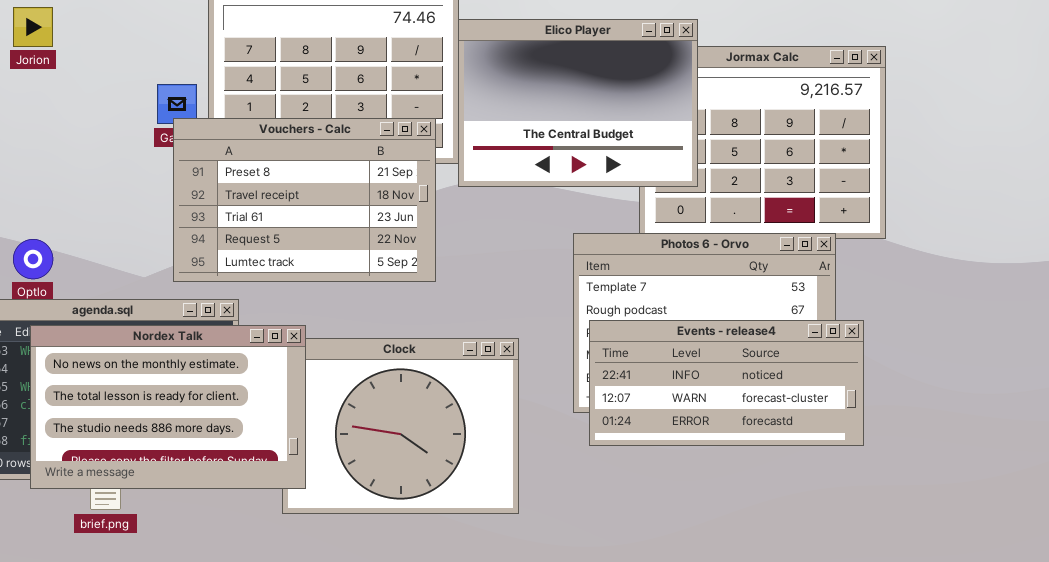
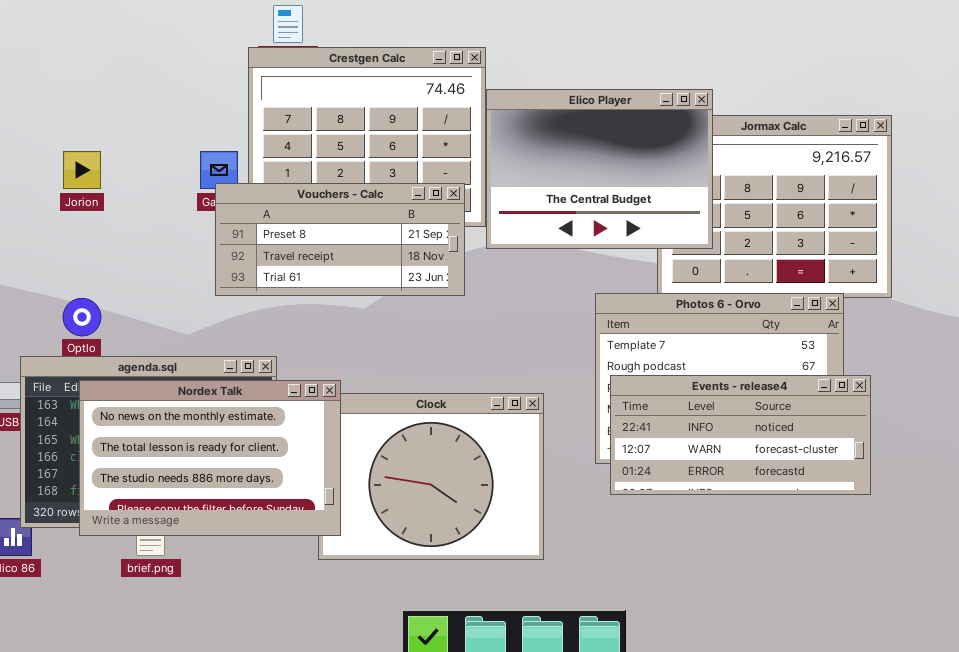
Jorion: [13,7,53,47] -> [63,151,101,189], moved
Vouchers - Calc: [173,118,436,282] -> [215,183,465,296], resized

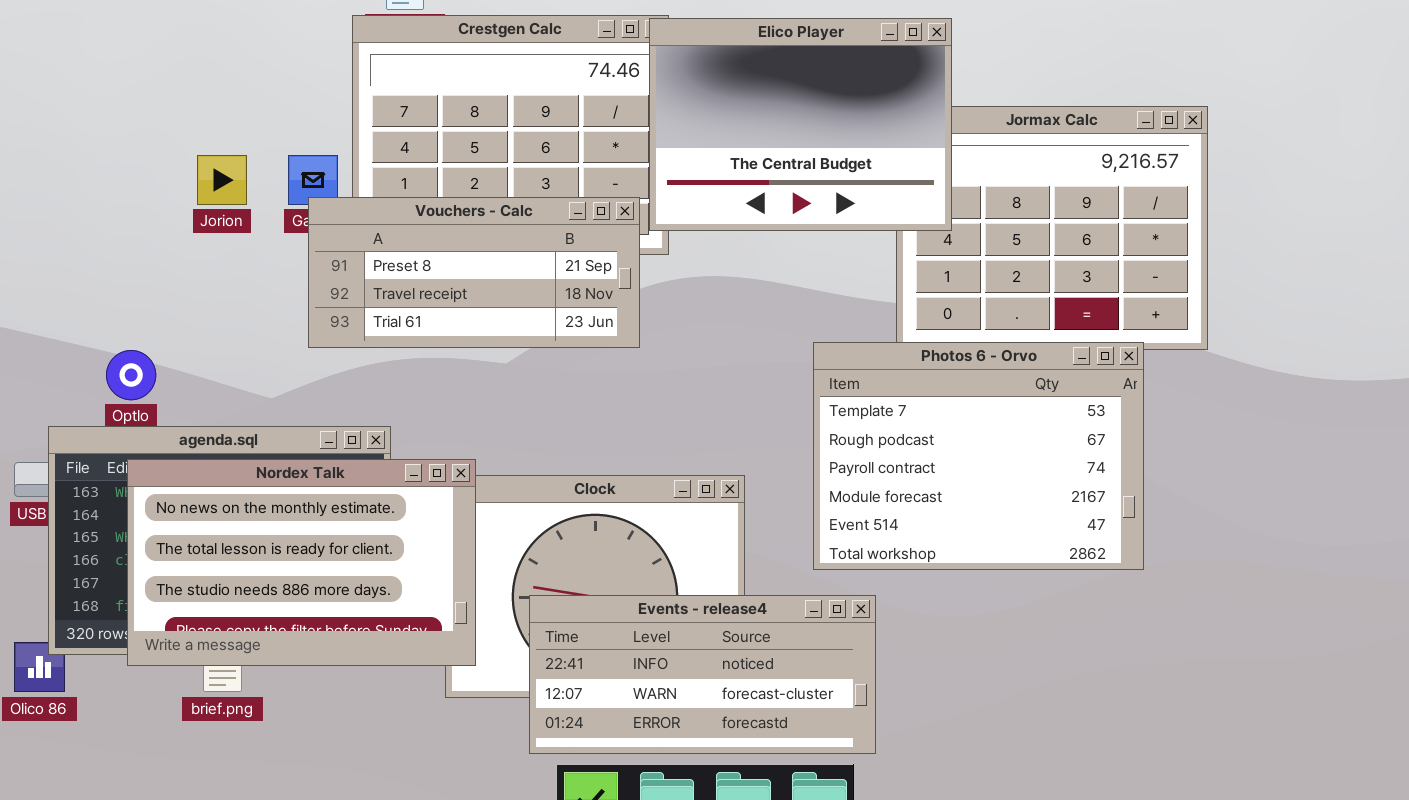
Elico Player: [486,89,713,249] -> [649,18,952,231], moved
Jorion: [63,151,101,189] -> [197,155,247,205], moved
Events - release4: [610,375,871,495] -> [529,595,876,754], moved

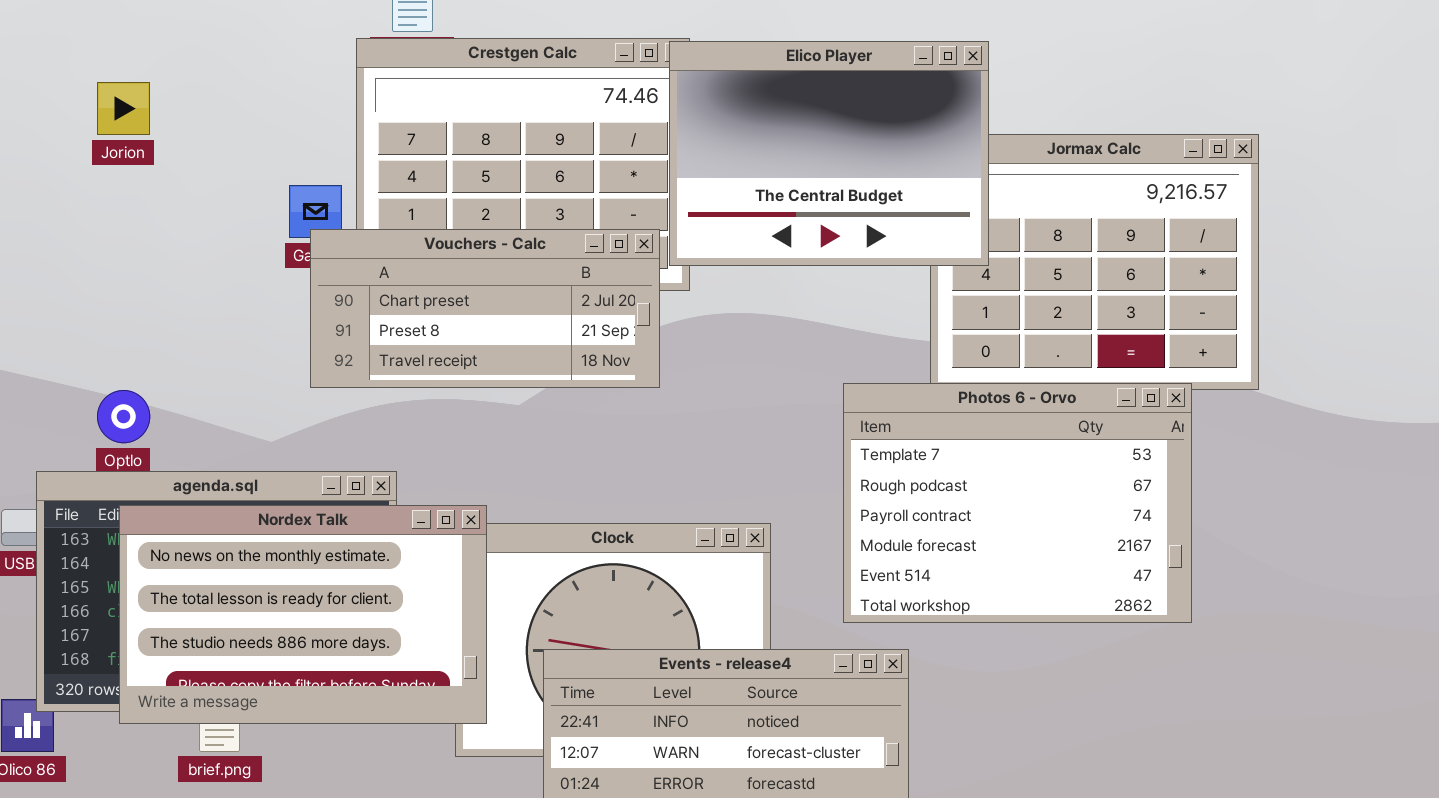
Jorion: [197,155,247,205] -> [97,82,150,135], moved
Vouchers - Calc: [308,197,640,348] -> [310,229,660,388], scrolled up 1 row

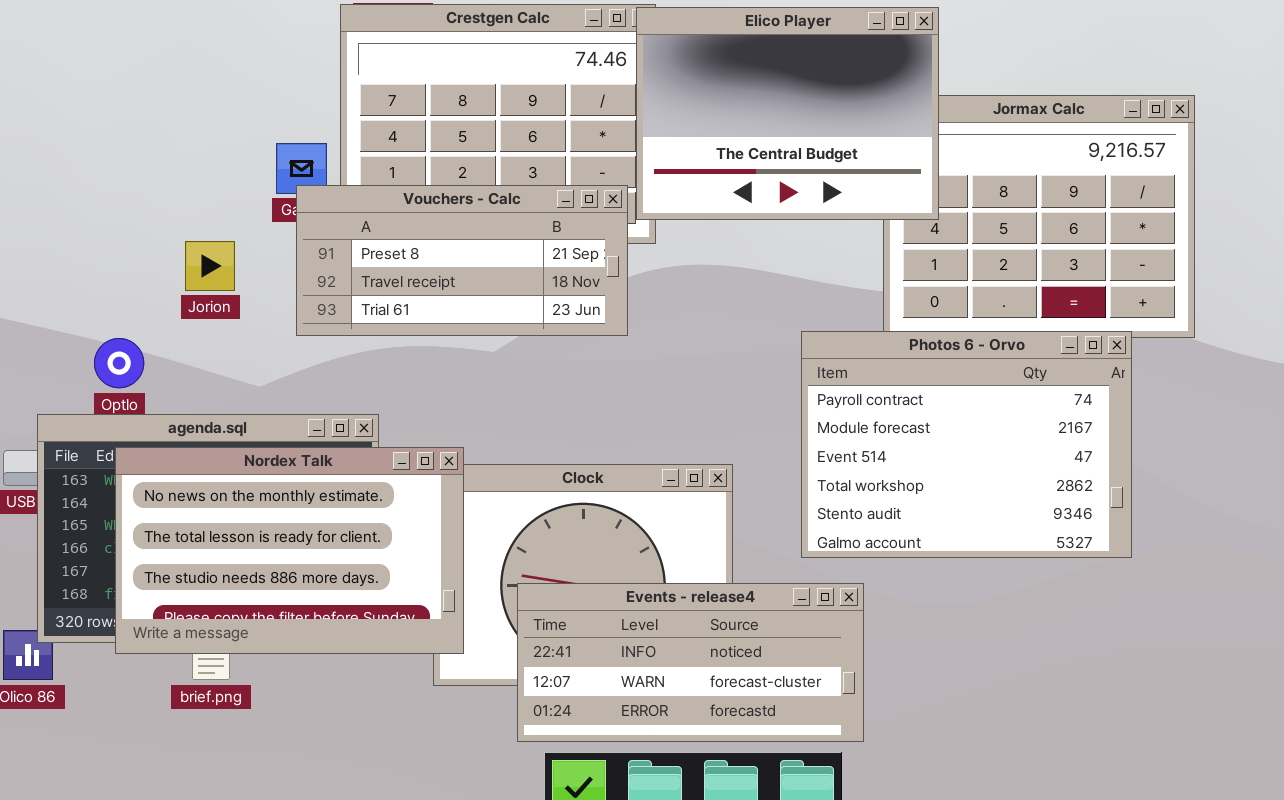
Jorion: [97,82,150,135] -> [185,241,235,291], moved
Vouchers - Calc: [310,229,660,388] -> [296,185,628,336], scrolled down 1 row
Photos 6 - Orvo: [843,383,1192,623] -> [801,331,1132,558], scrolled down 2 rows

